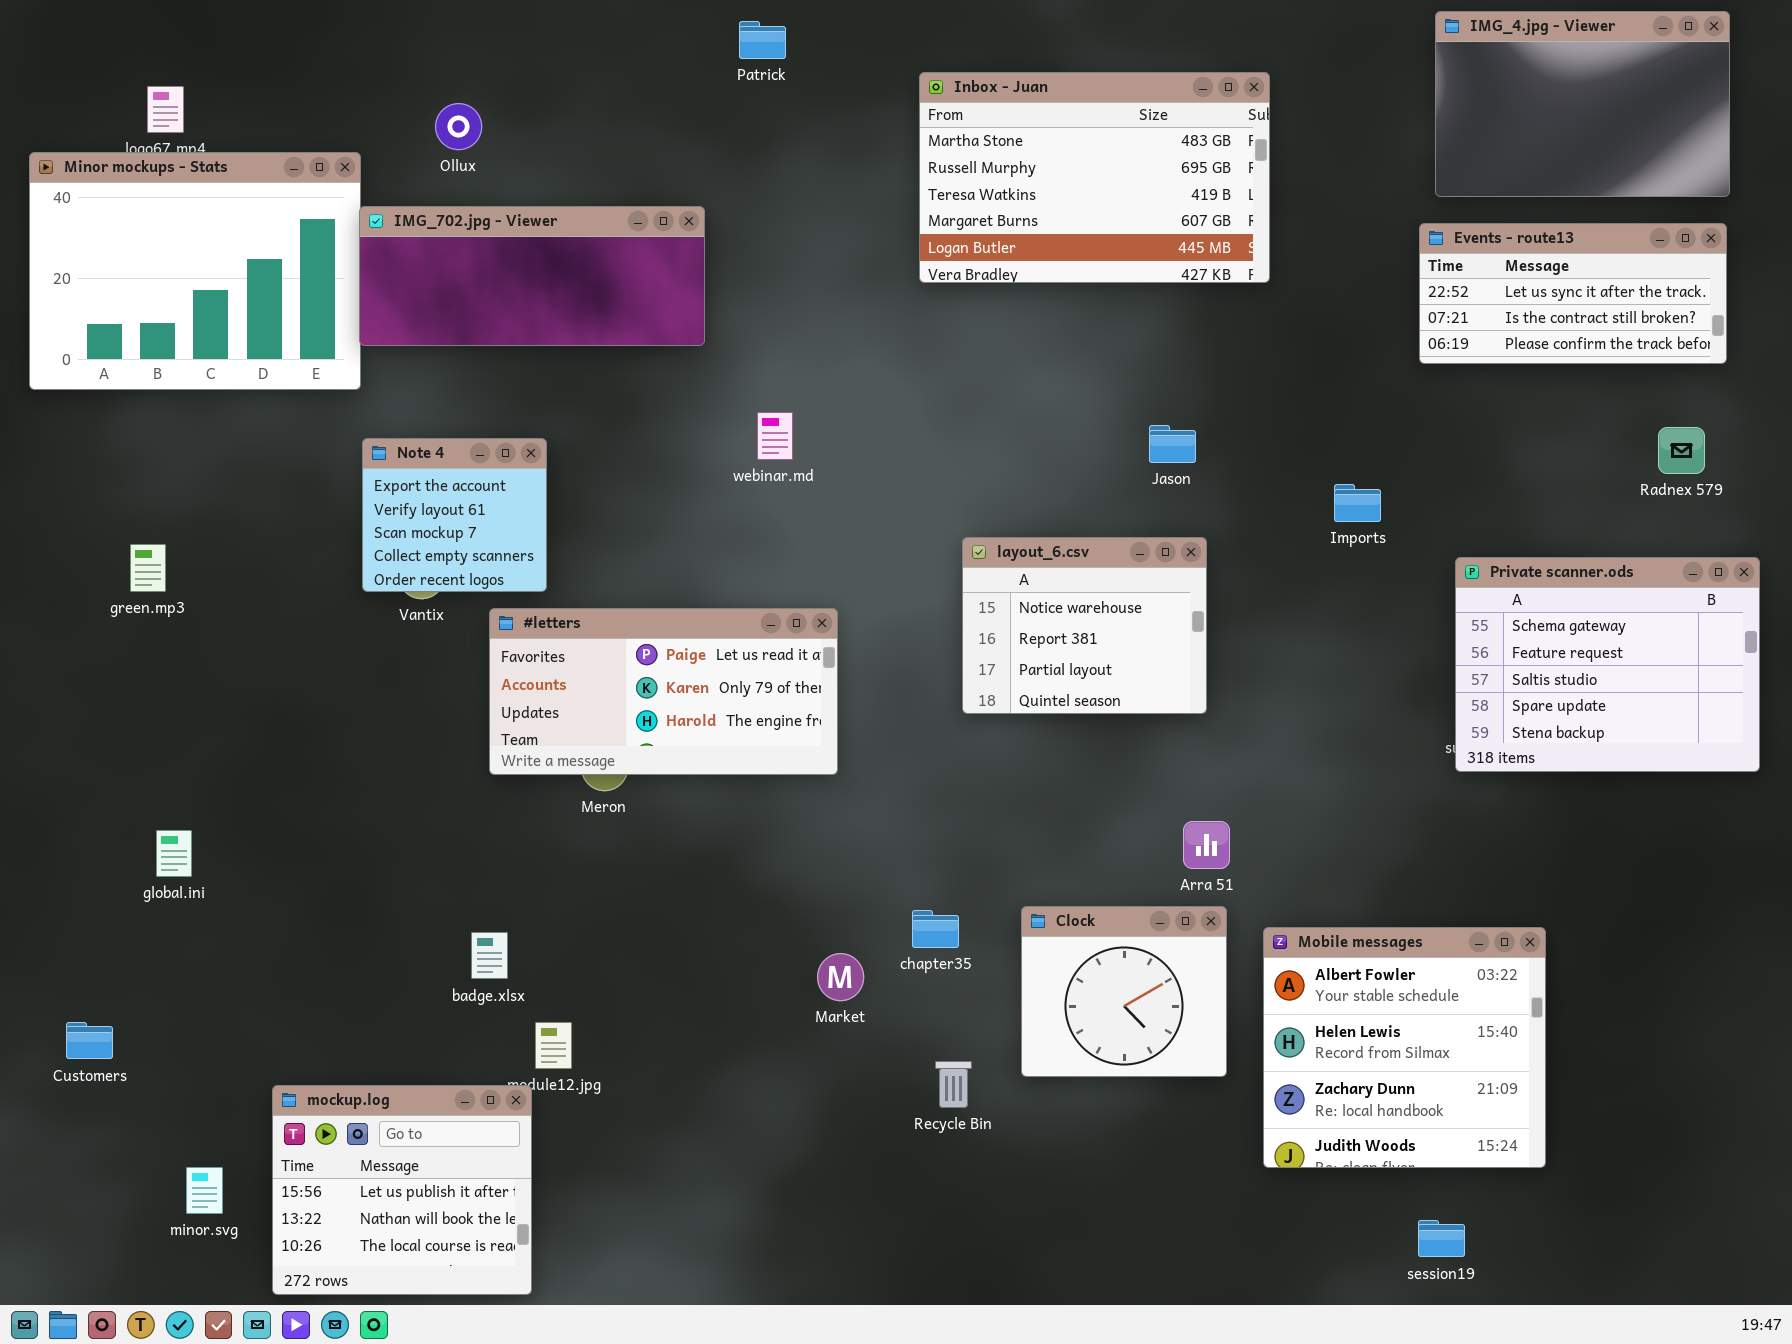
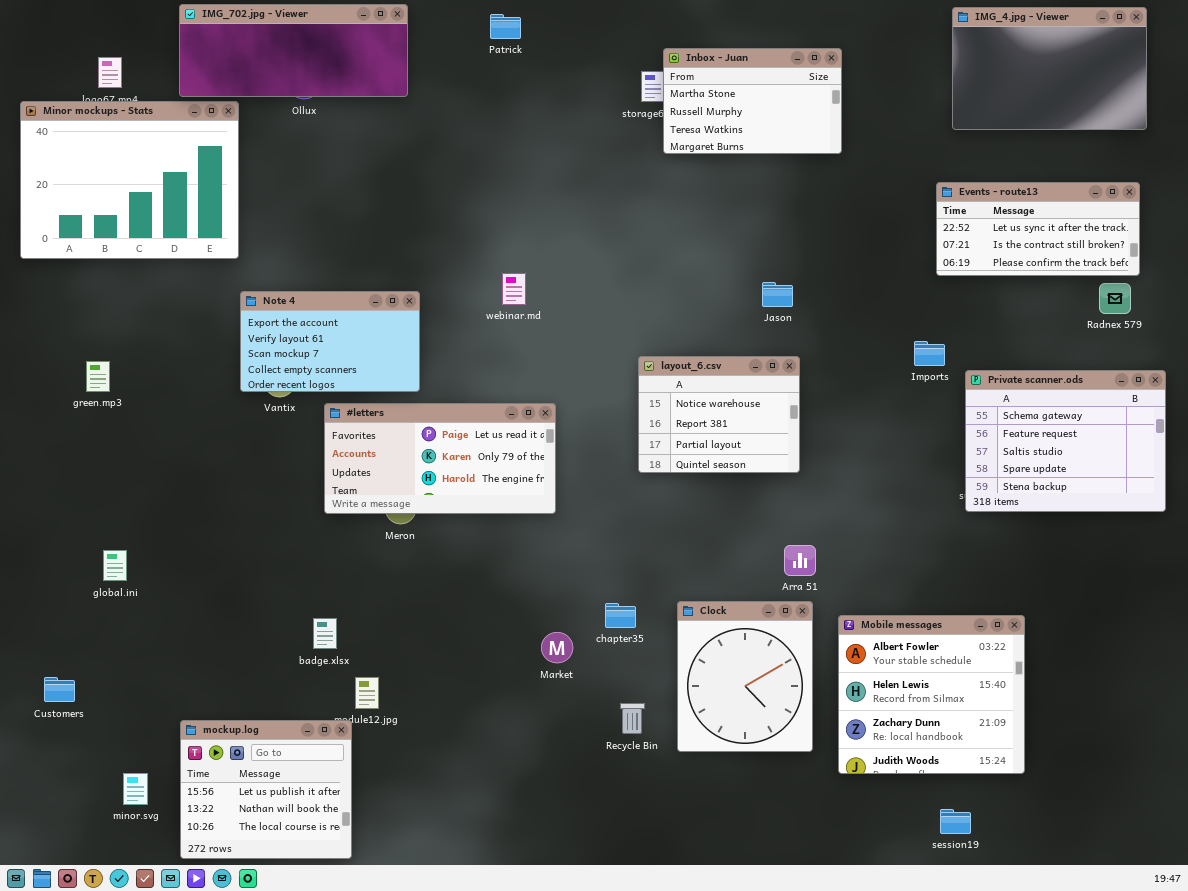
Inbox - Juan: [919,72,1270,283] -> [663,48,842,154], resized
IMG_702.jpg - Viewer: [359,206,705,346] -> [179,4,408,97], moved
Events - route13: [1419,223,1727,364] -> [936,182,1140,276], moved
Note 4: [362,438,547,592] -> [240,291,420,392], resized
Imports: [1334,484,1381,522] -> [914,341,945,366], moved
Clock: [1021,906,1227,1077] -> [677,601,813,752], resized

